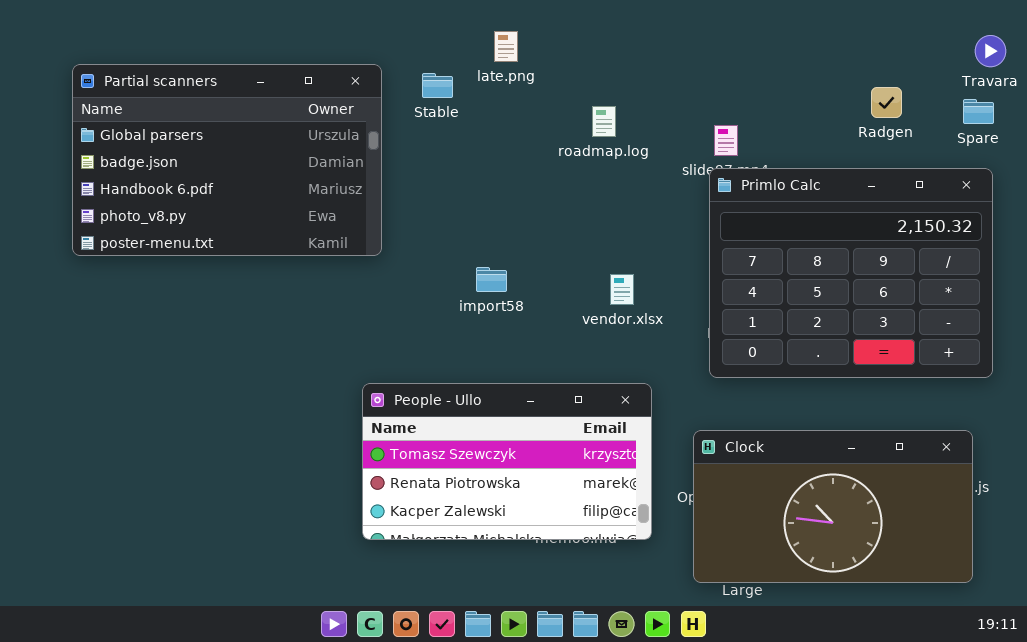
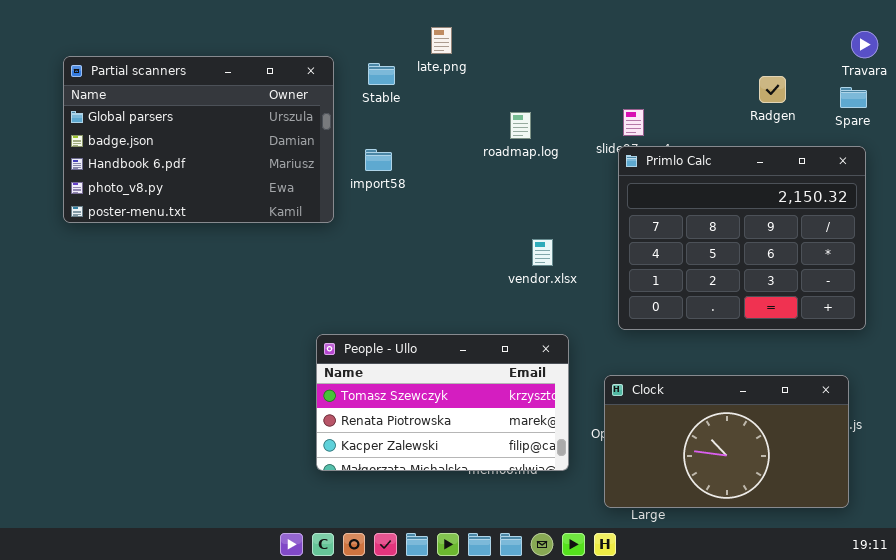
roadmap.log: [592,106,616,137] -> [510,112,531,139], moved
import58: [476,267,507,292] -> [365,149,392,171], moved

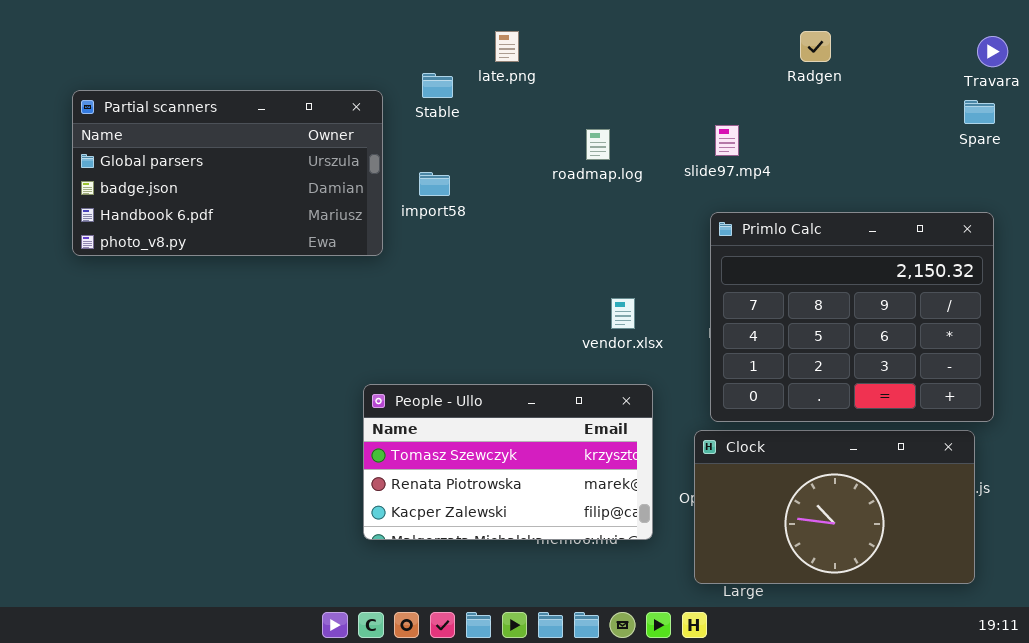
Partial scanners: [63,56,334,223] -> [72,90,383,256], resized
Radgen: [759,76,786,103] -> [800,31,831,62], moved
Primlo Calc: [618,146,866,330] -> [710,212,994,422], moved
vendor.xlsx: [532,239,553,266] -> [611,298,635,329], moved

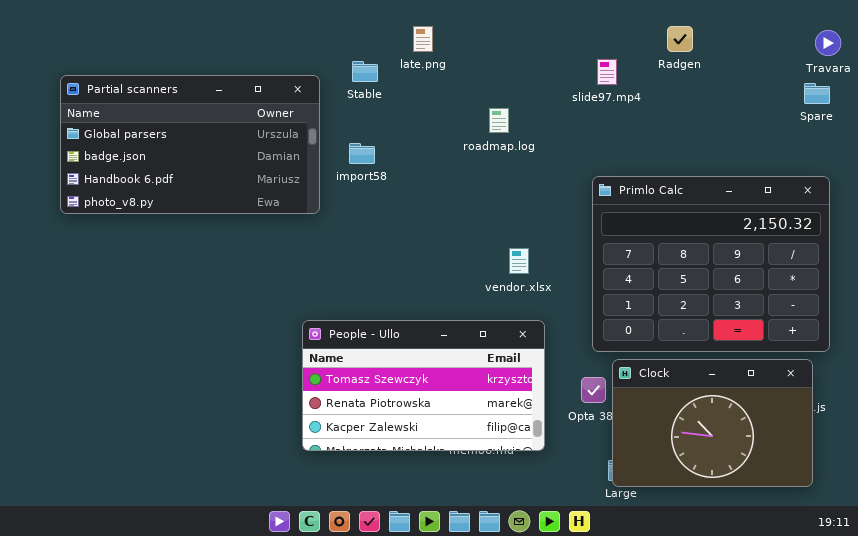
slide97.mp4: [715,125,739,156] -> [597,59,617,85], moved
Clock: [694,430,975,584] -> [612,359,813,487], resized

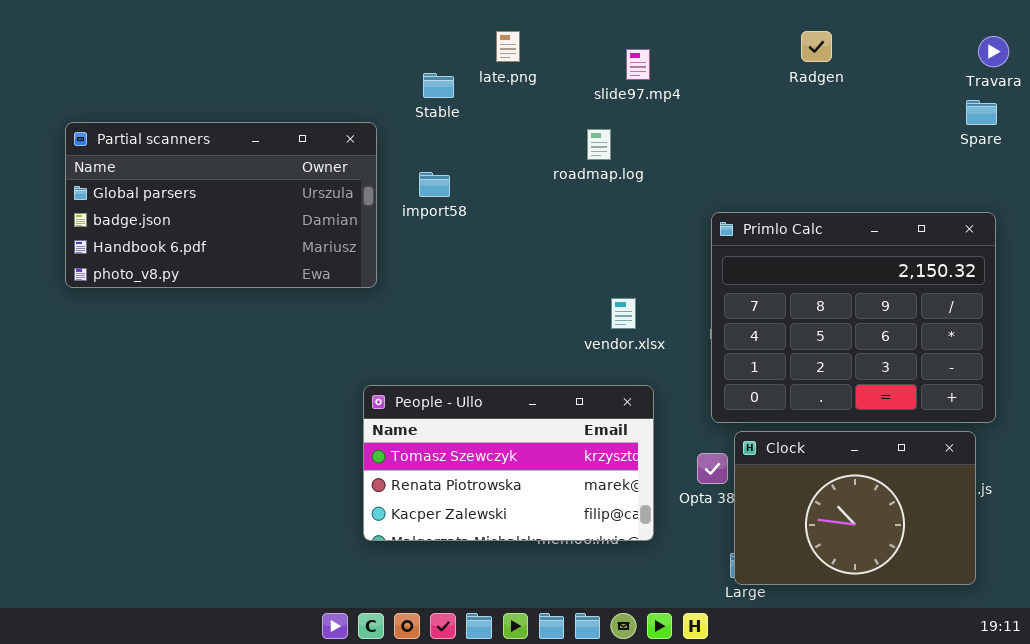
slide97.mp4: [597,59,617,85] -> [626,49,650,80], moved
Partial scanners: [60,75,320,214] -> [65,122,377,288], moved

